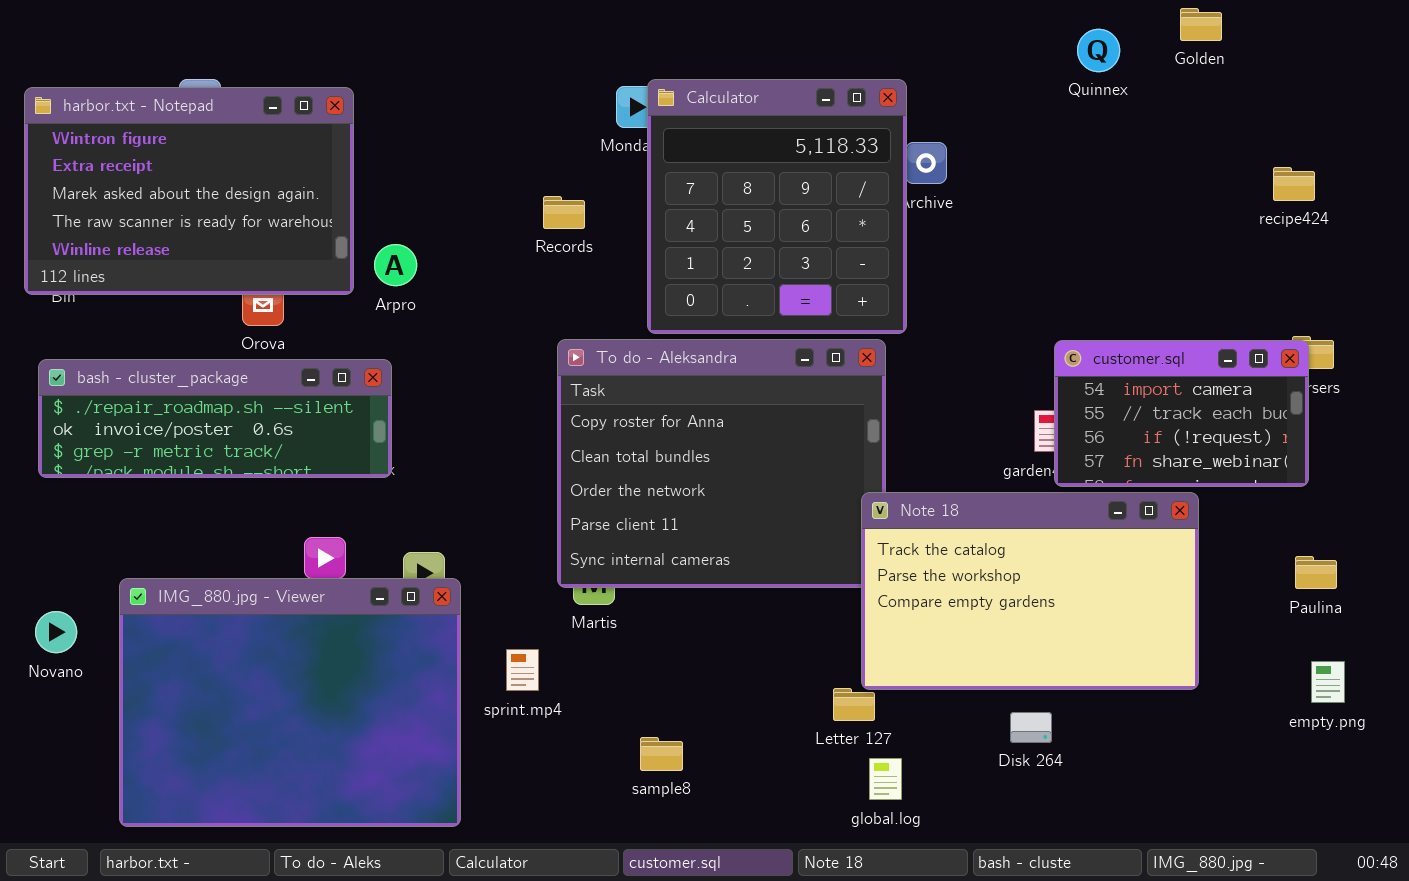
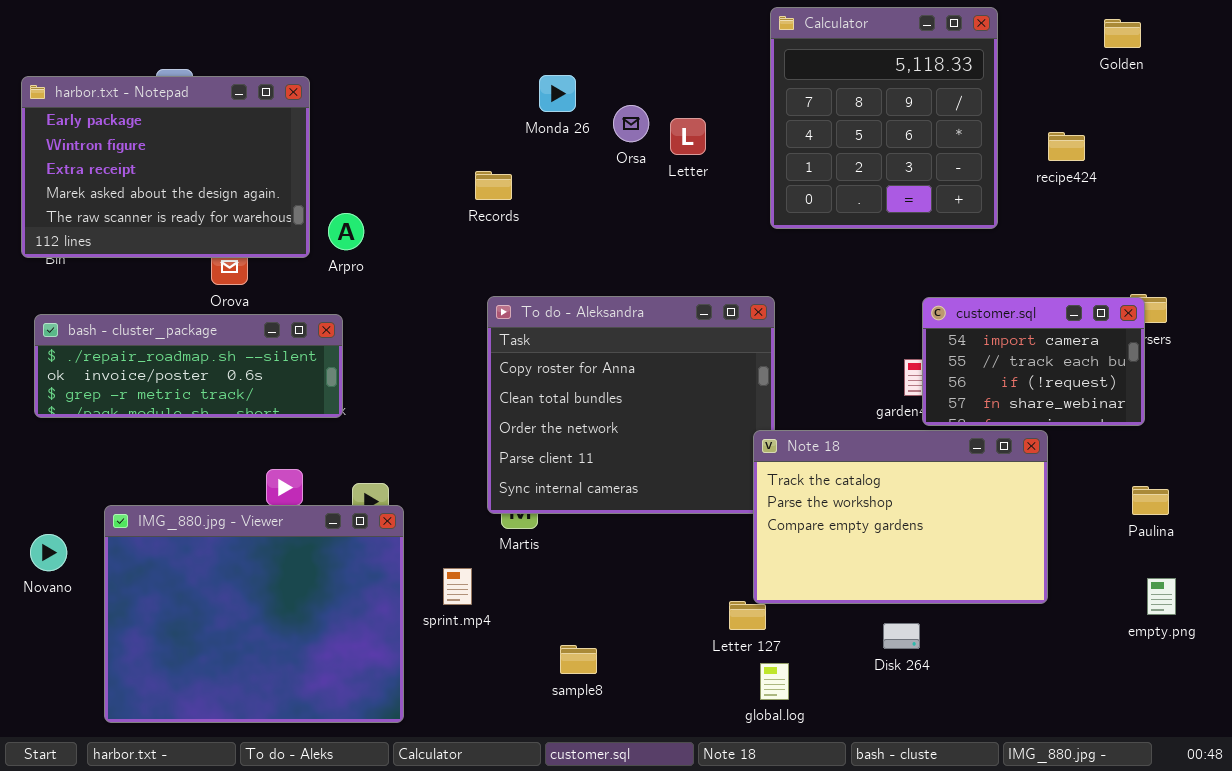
Golden: [1180,8,1222,41] -> [1104,19,1141,48], moved
Calculator: [647,79,907,334] -> [770,7,998,229], moved
harbor.txt - Notepad: [24,87,354,295] -> [21,76,310,258], scrolled up 1 row
recipe424: [1273,167,1315,201] -> [1048,132,1085,161], moved

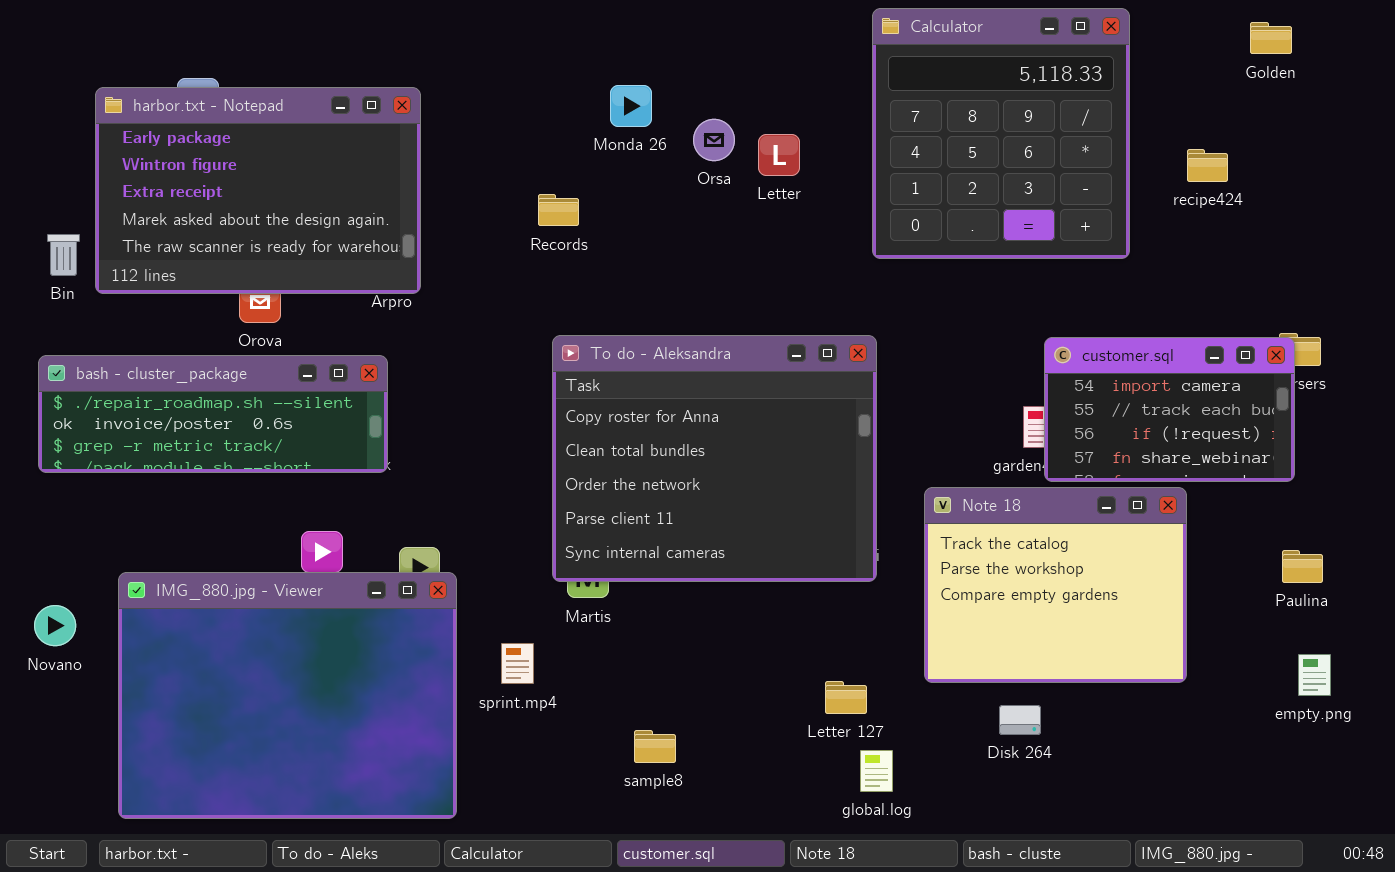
harbor.txt - Notepad: [21,76,310,258] -> [95,87,421,294], moved
Note 18: [753,430,1048,604] -> [924,487,1187,683], resized

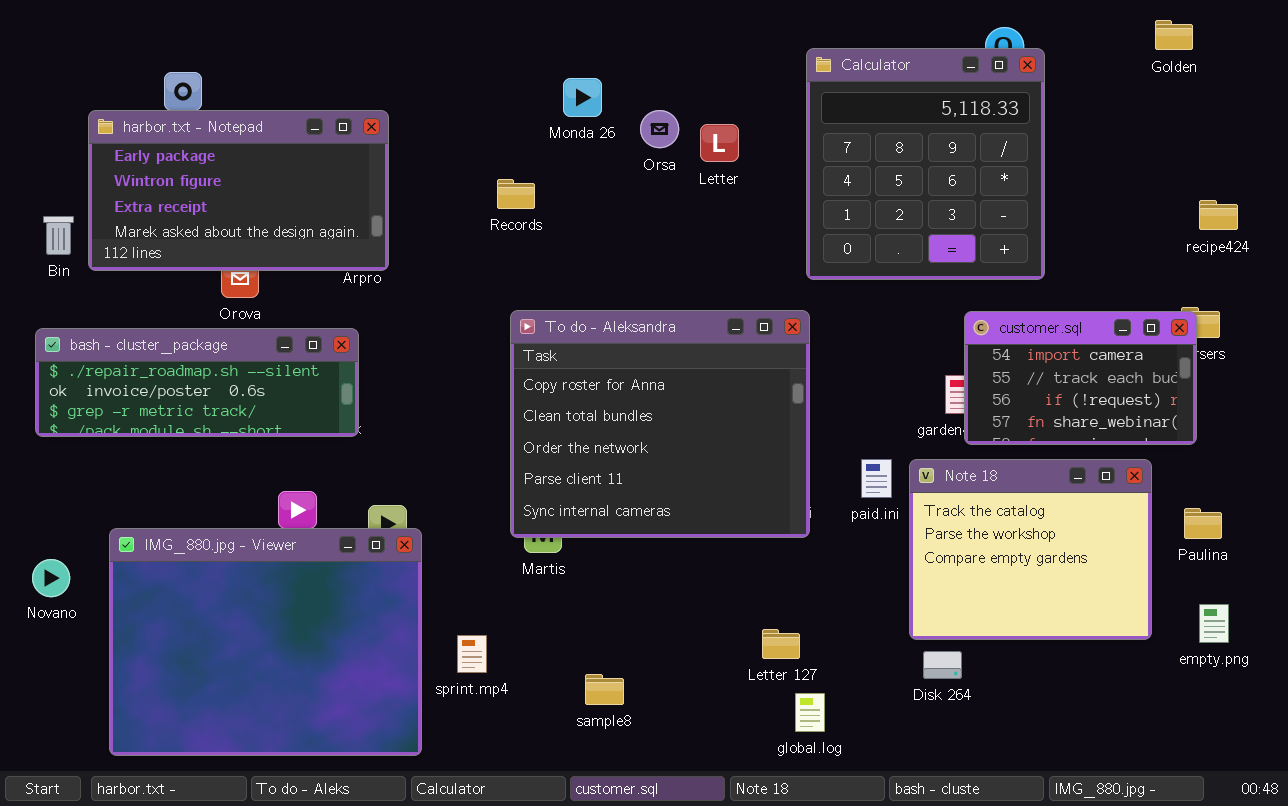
Calculator: [872,8,1130,259] -> [806,48,1045,280], moved
harbor.txt - Notepad: [95,87,421,294] -> [88,110,389,271], resized
recipe424: [1187,149,1228,182] -> [1199,200,1238,230], moved
Note 18: [924,487,1187,683] -> [909,459,1152,640], moved
sprint.mp4: [501,643,534,684] -> [457,635,487,673], moved

